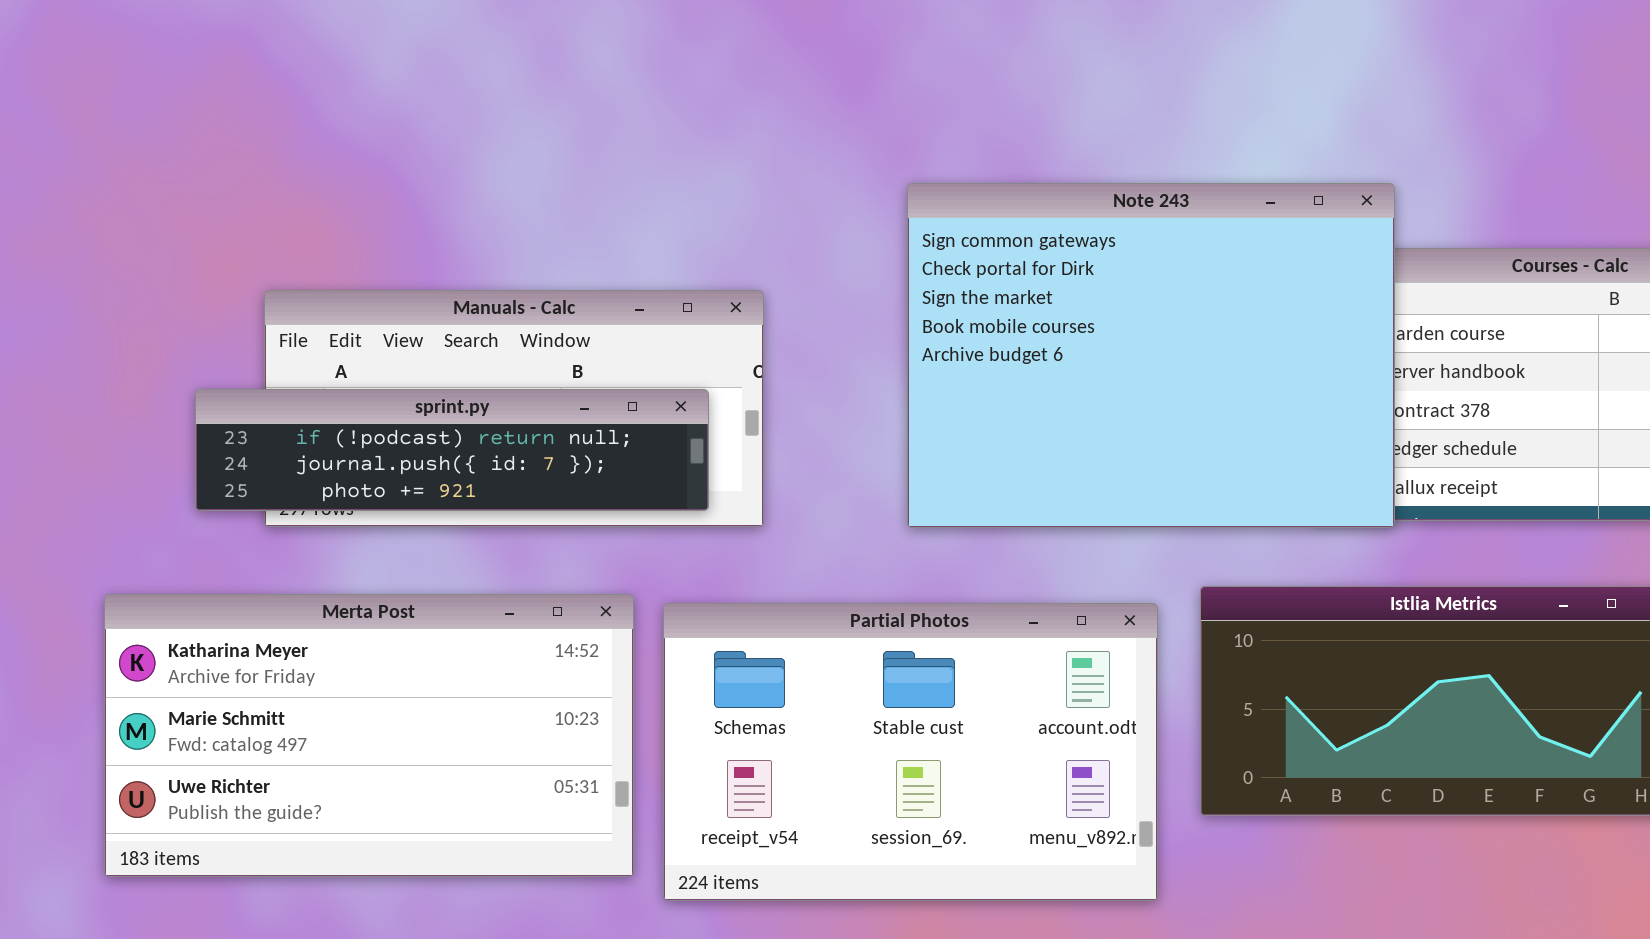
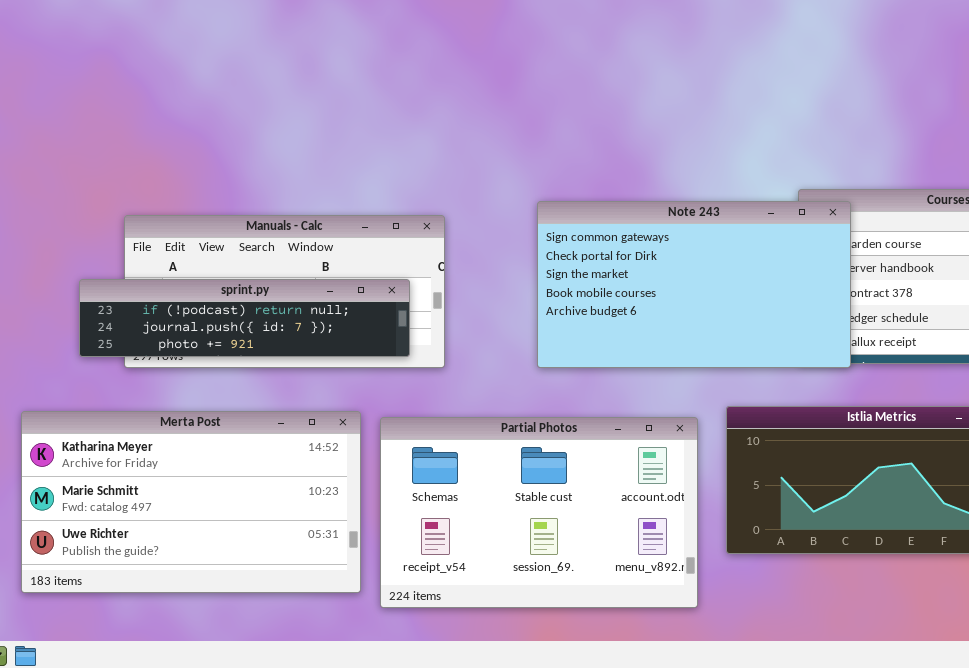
Note 243: [907,183,1395,528] -> [537,201,851,368], resized

